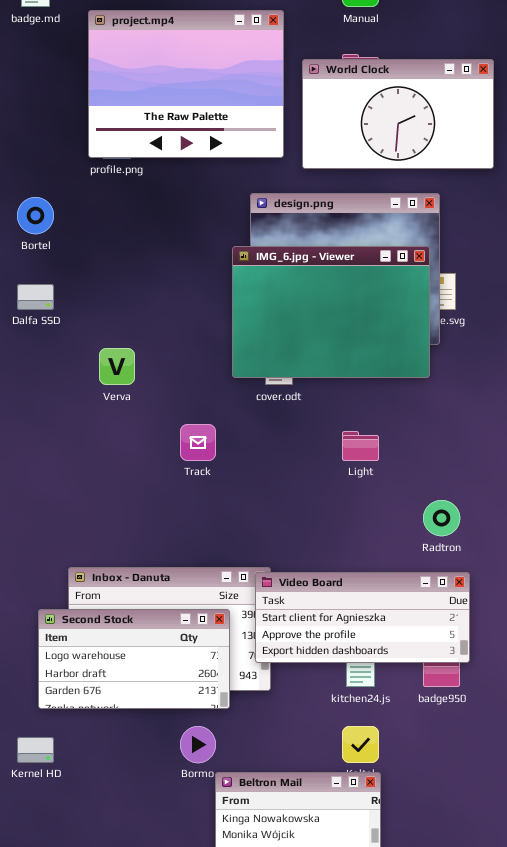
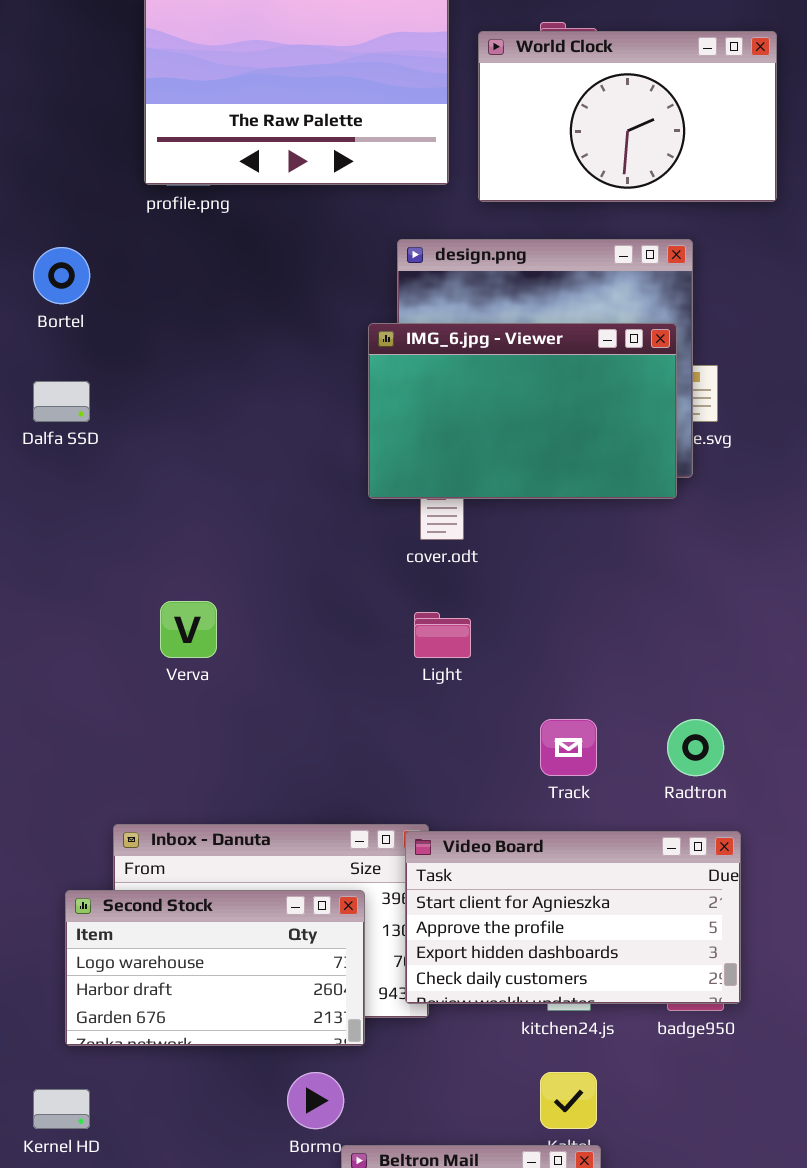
IMG_6.jpg - Viewer: [232,246,430,378] -> [368,323,677,499], resized
Verva: [99,348,135,385] -> [160,601,217,658], moved
Track: [180,424,216,461] -> [540,719,597,776], moved
Light: [342,431,379,461] -> [414,612,471,658], moved
Video Board: [255,572,470,663] -> [405,831,741,1004], resized

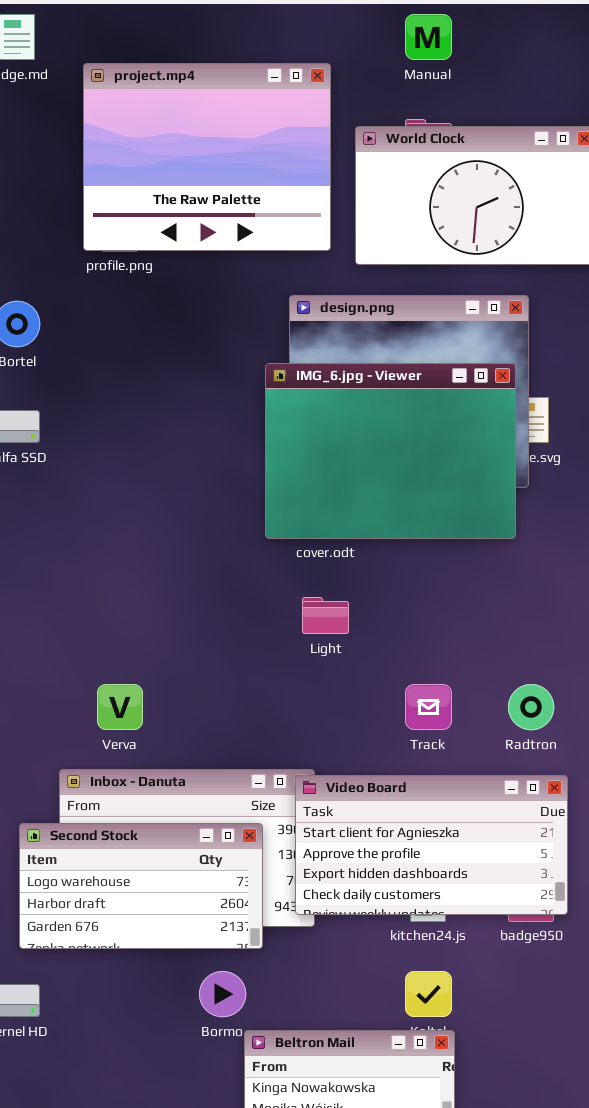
IMG_6.jpg - Viewer: [368,323,677,499] -> [265,363,516,539], resized
Verva: [160,601,217,658] -> [97,684,143,730], moved

